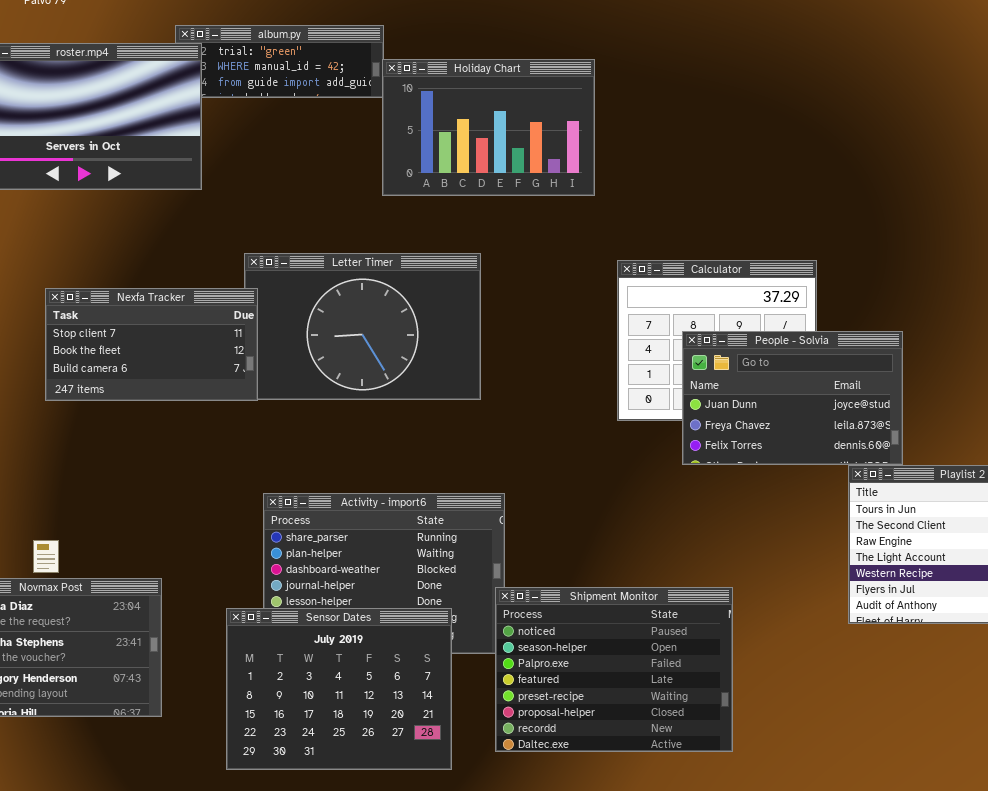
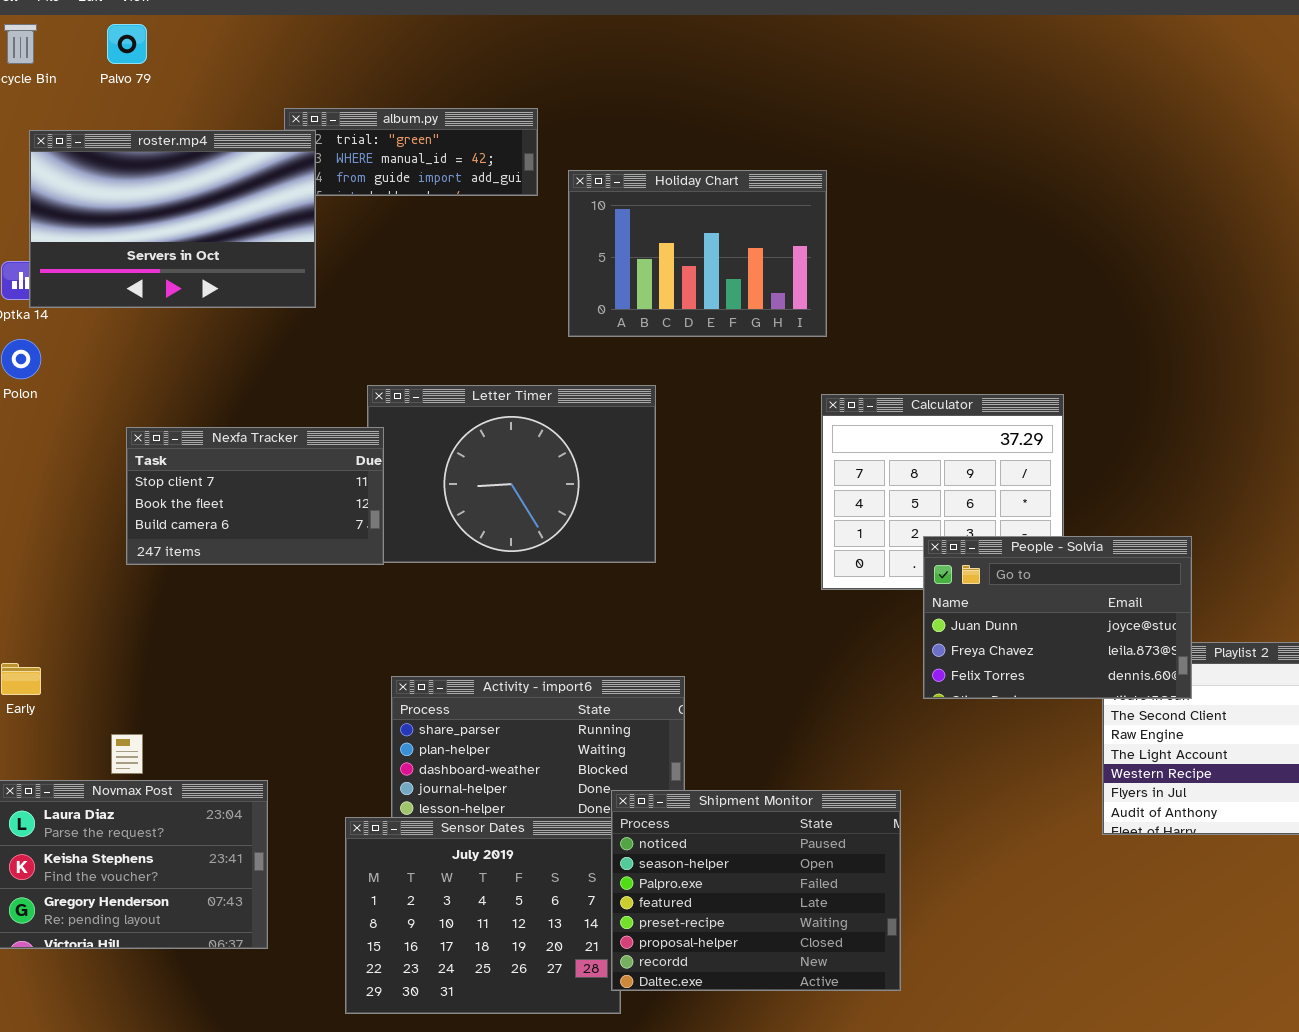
Holiday Chart: [382,59,595,196] -> [568,170,827,337], moved
People - Solvia: [682,331,903,465] -> [923,536,1192,699], moved
Shipment Monitor: [495,587,733,752] -> [611,790,901,991], moved

